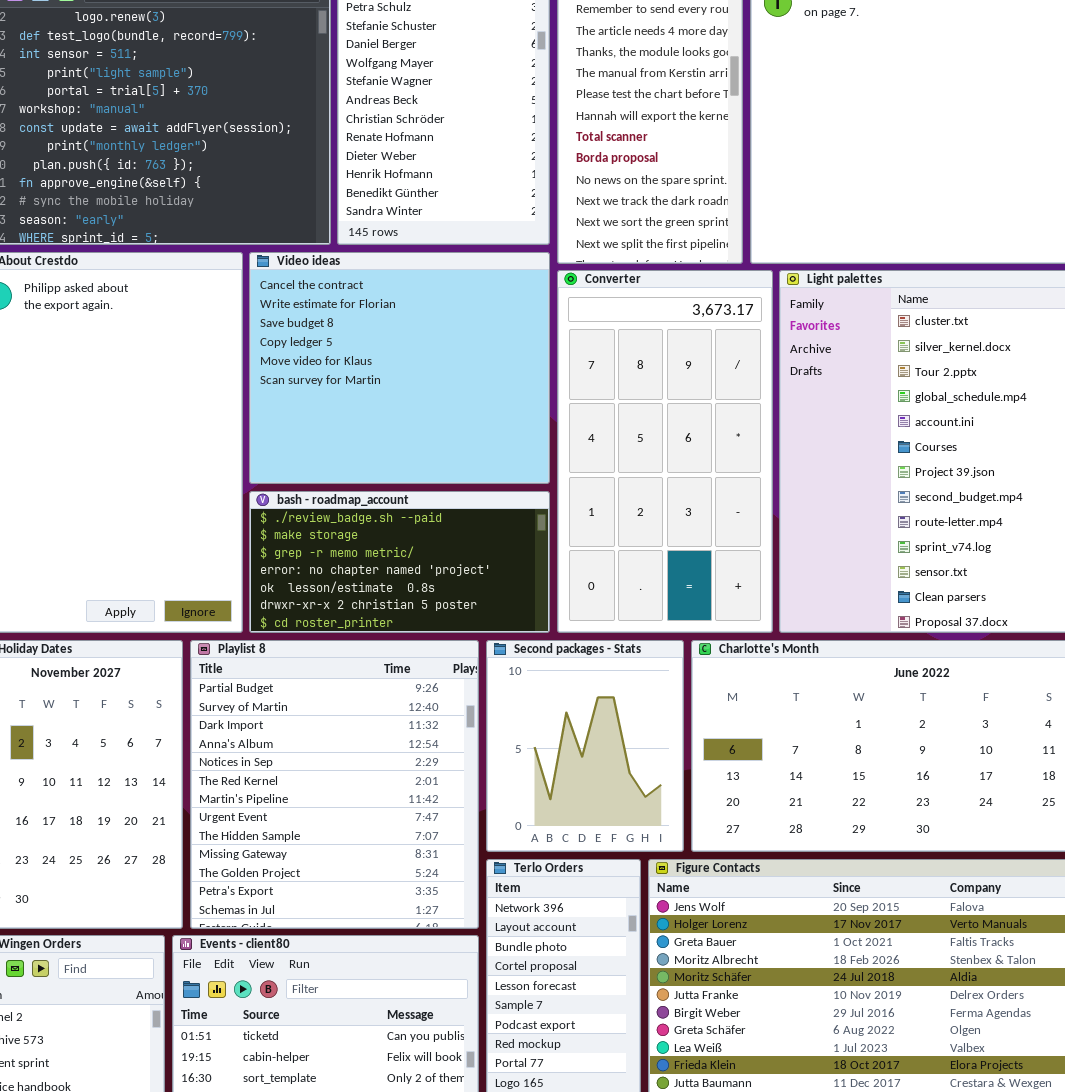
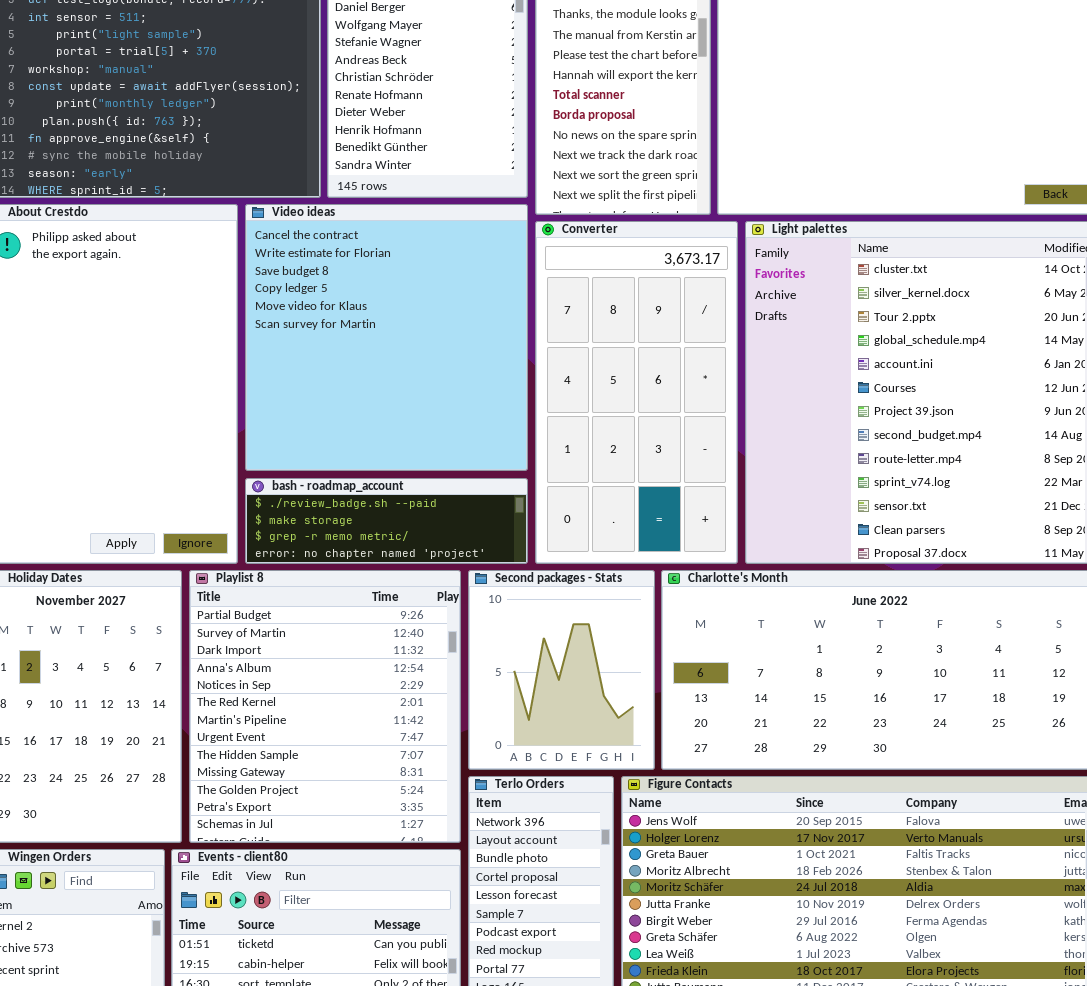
Video ideas: [249,252,550,484] -> [245,204,528,471], resized
bash - roadmap_account: [249,491,550,633] -> [245,478,528,564], resized

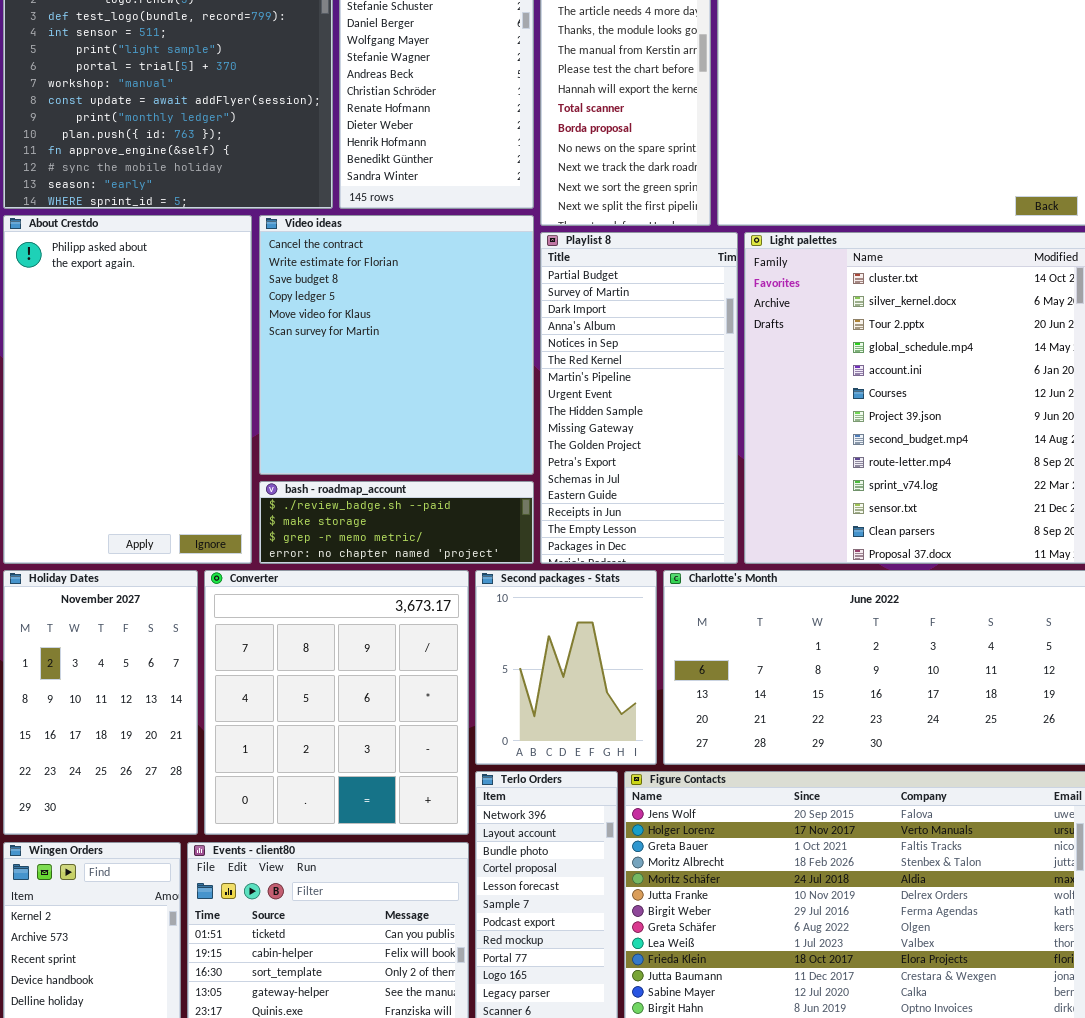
Converter: [535,221,738,564] -> [204,570,469,835], moved, resized
Playlist 8: [189,570,461,843] -> [540,232,738,564], moved, resized

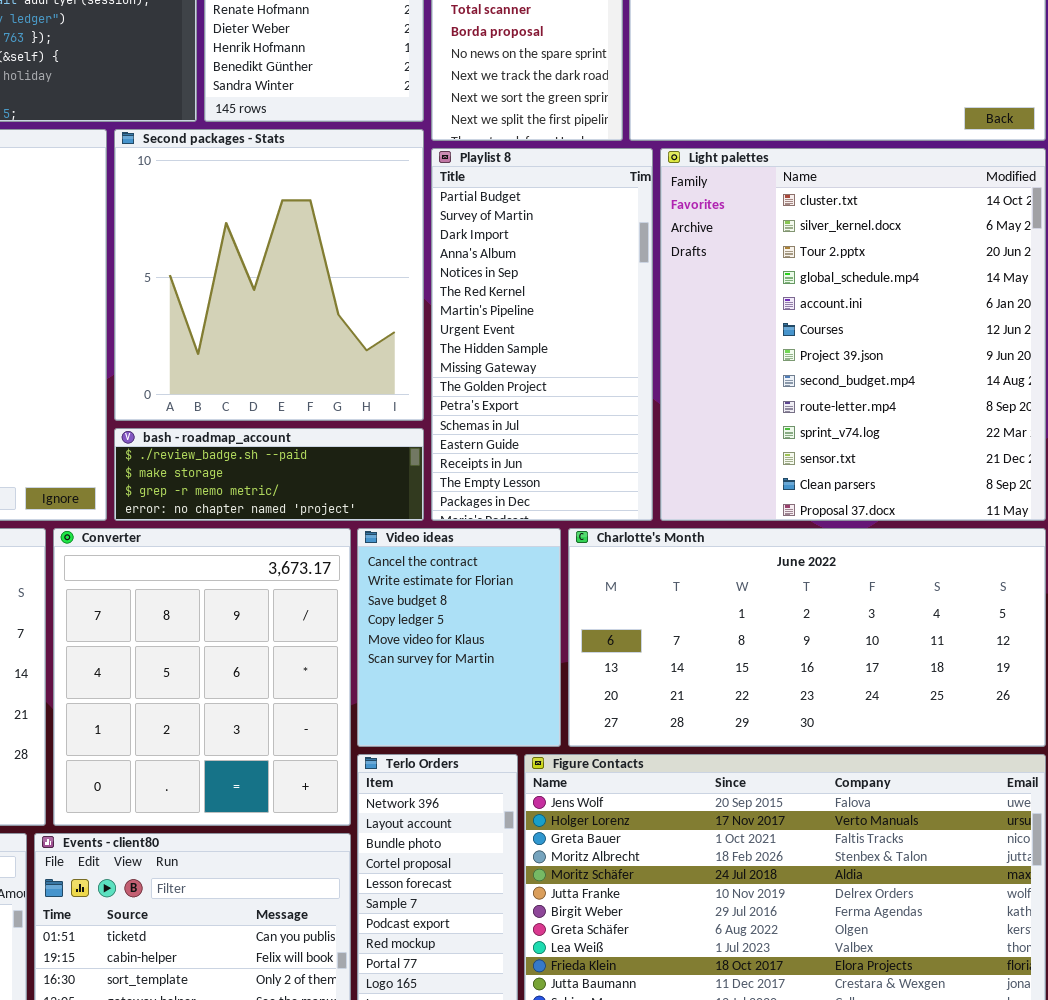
Video ideas: [259,215,534,475] -> [357,528,561,747], moved, resized
Second packages - Stats: [475,570,657,765] -> [114,129,424,421], moved, resized

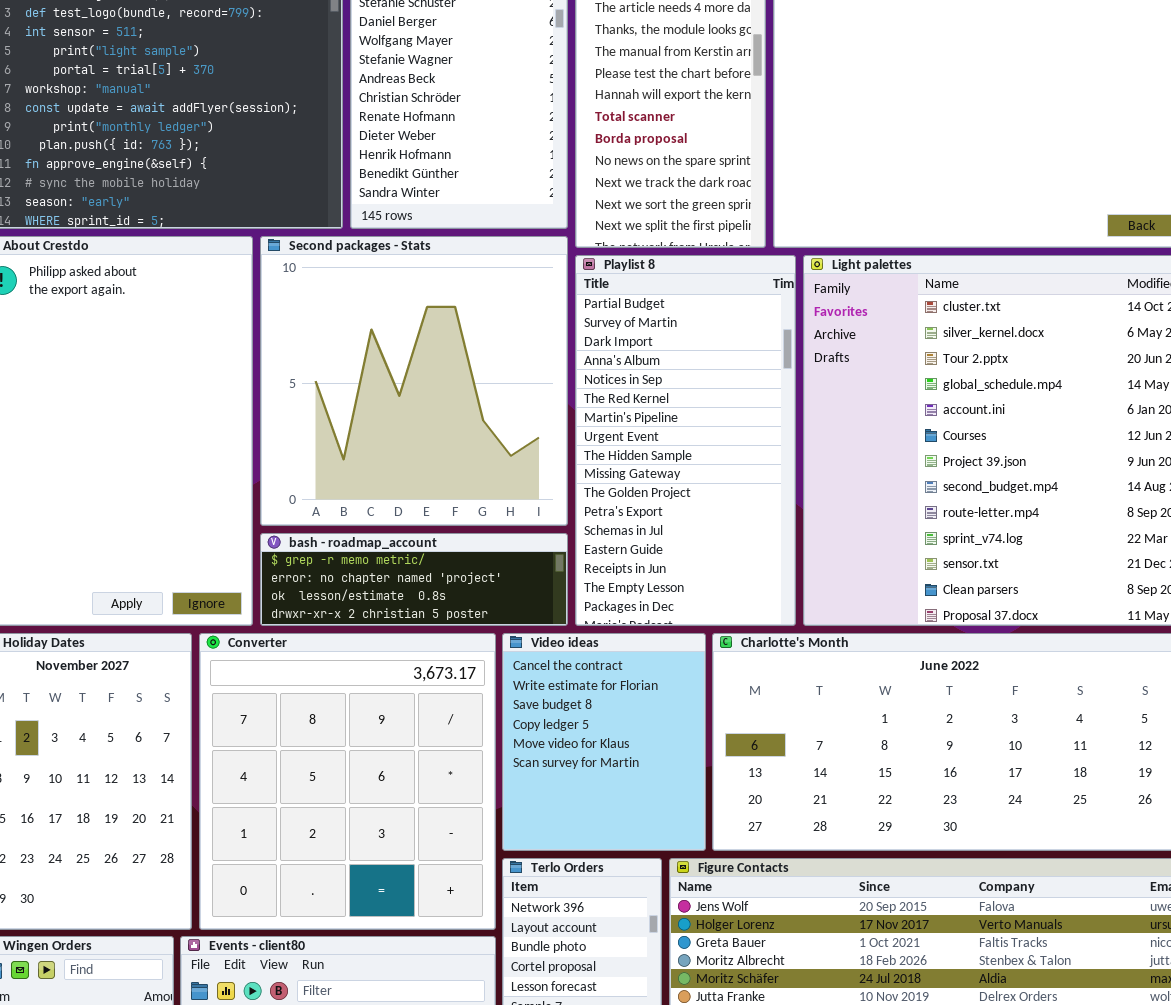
bash - roadmap_account: [114,428,424,521] -> [260,533,568,626], scrolled down 2 rows

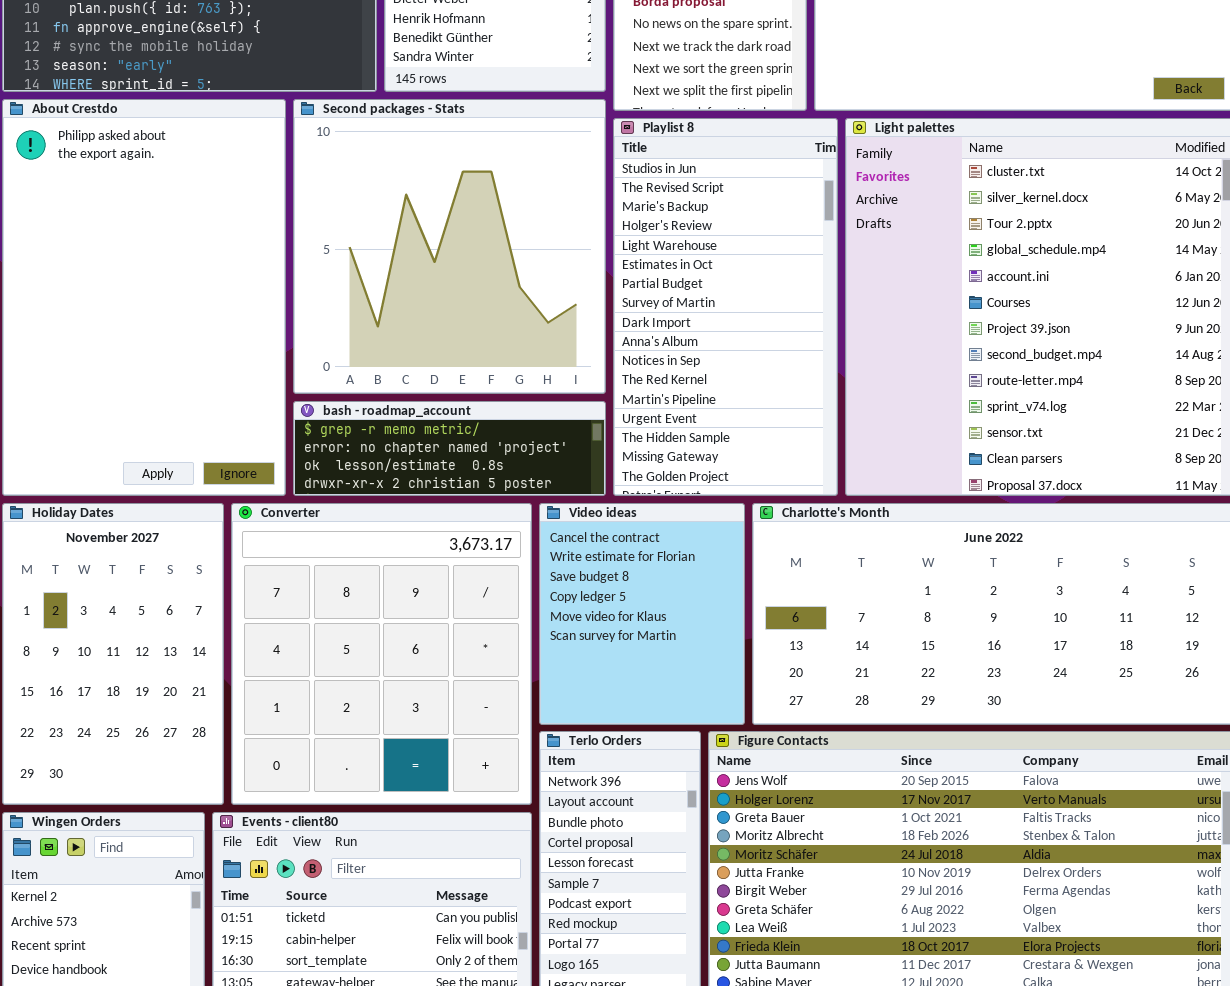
Playlist 8: [575,255,796,626] -> [613,118,838,496], scrolled up 6 rows

